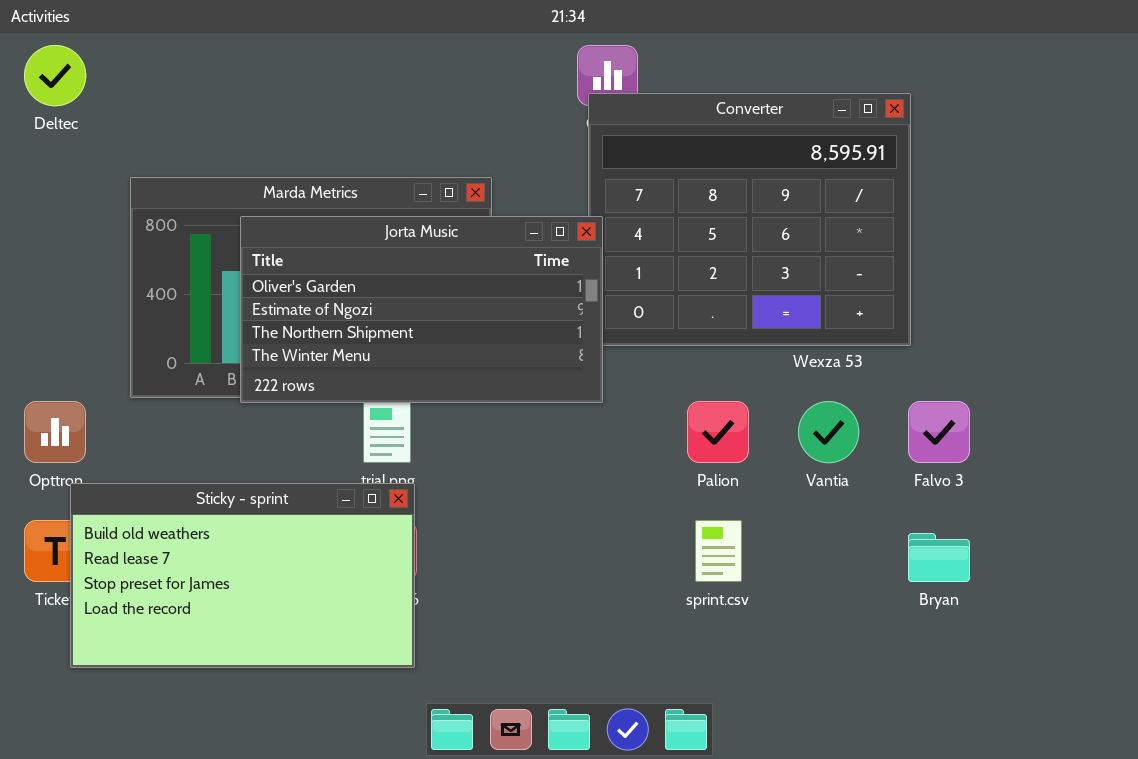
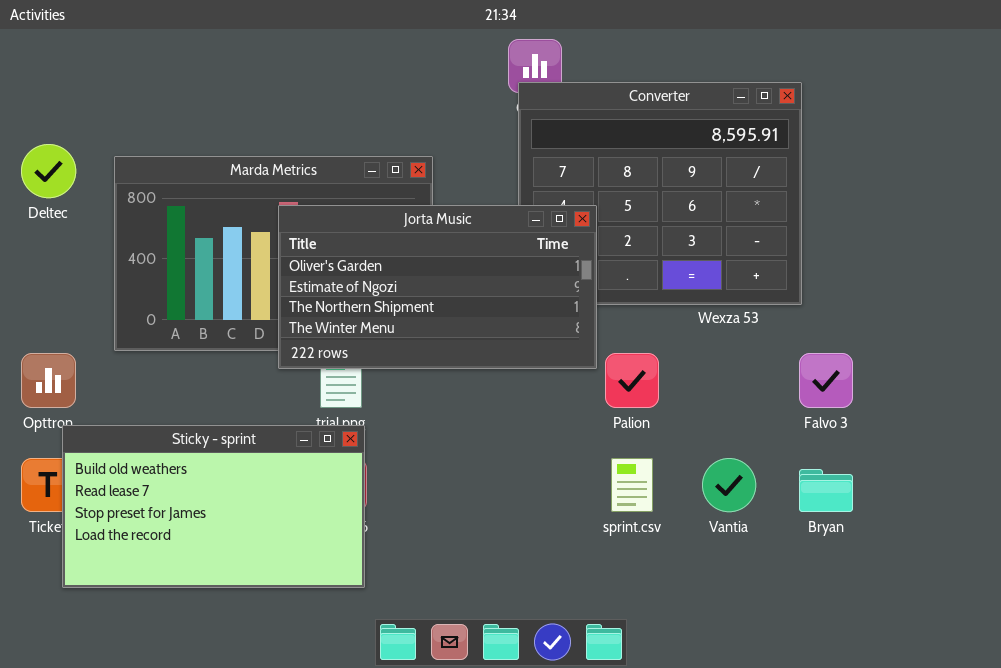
Deltec: [24,45,86,106] -> [21,144,76,198], moved
Jorta Music: [240,216,603,403] -> [278,205,597,369], moved
Vantia: [798,401,859,463] -> [702,458,756,512], moved

